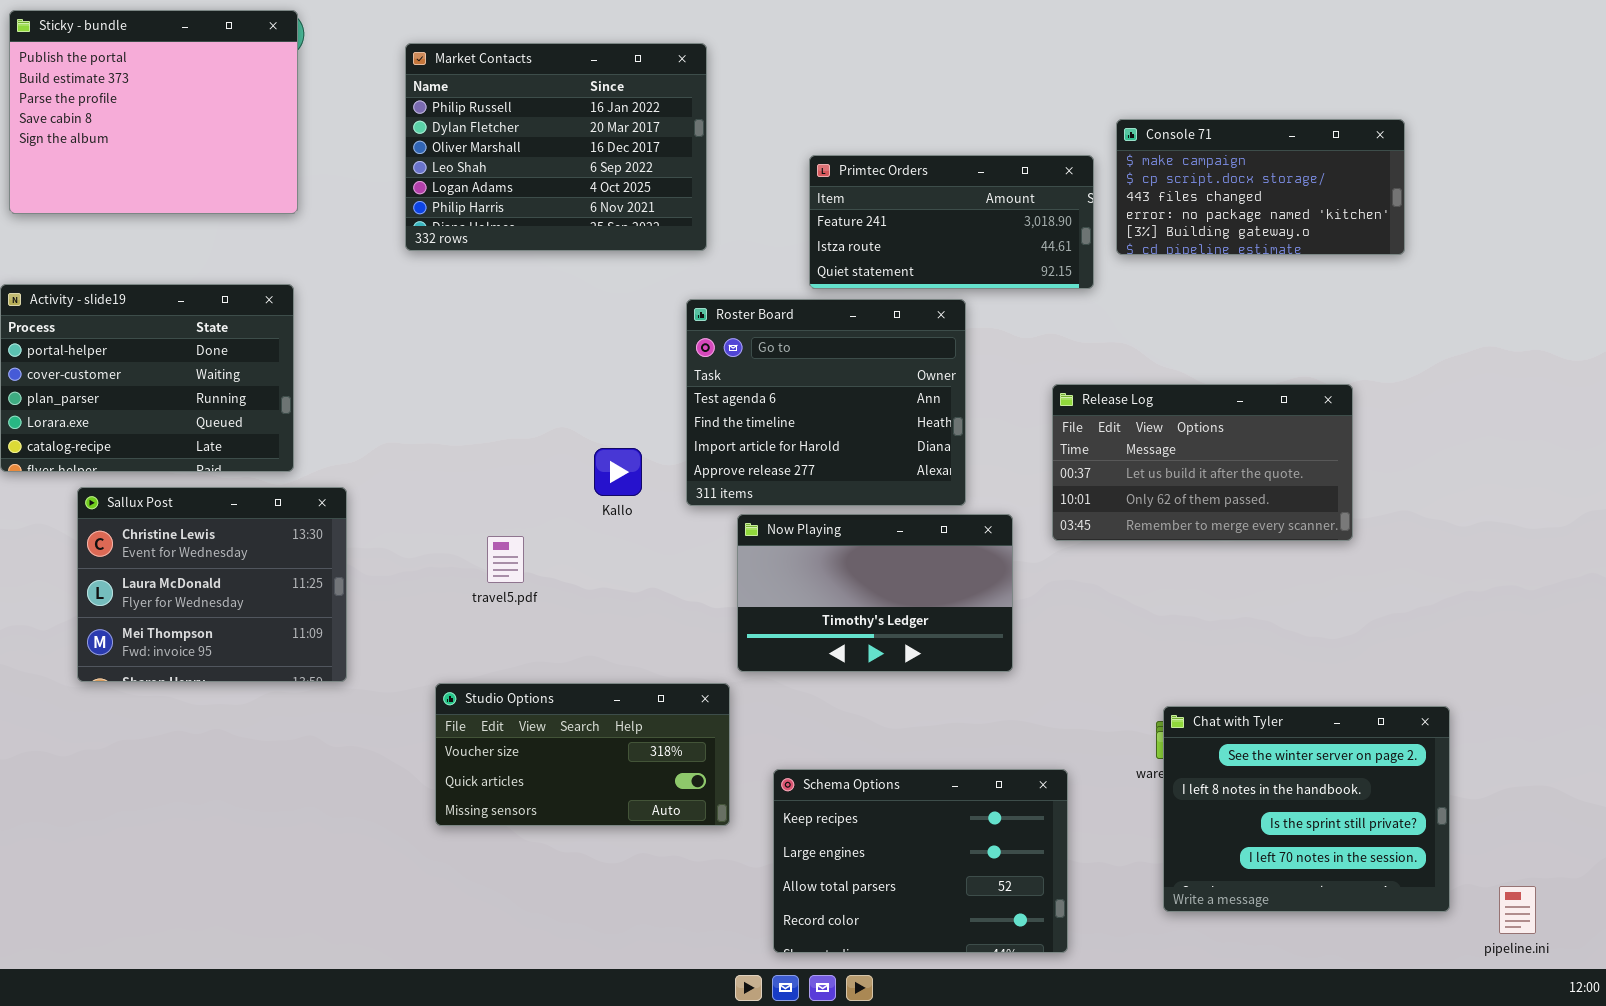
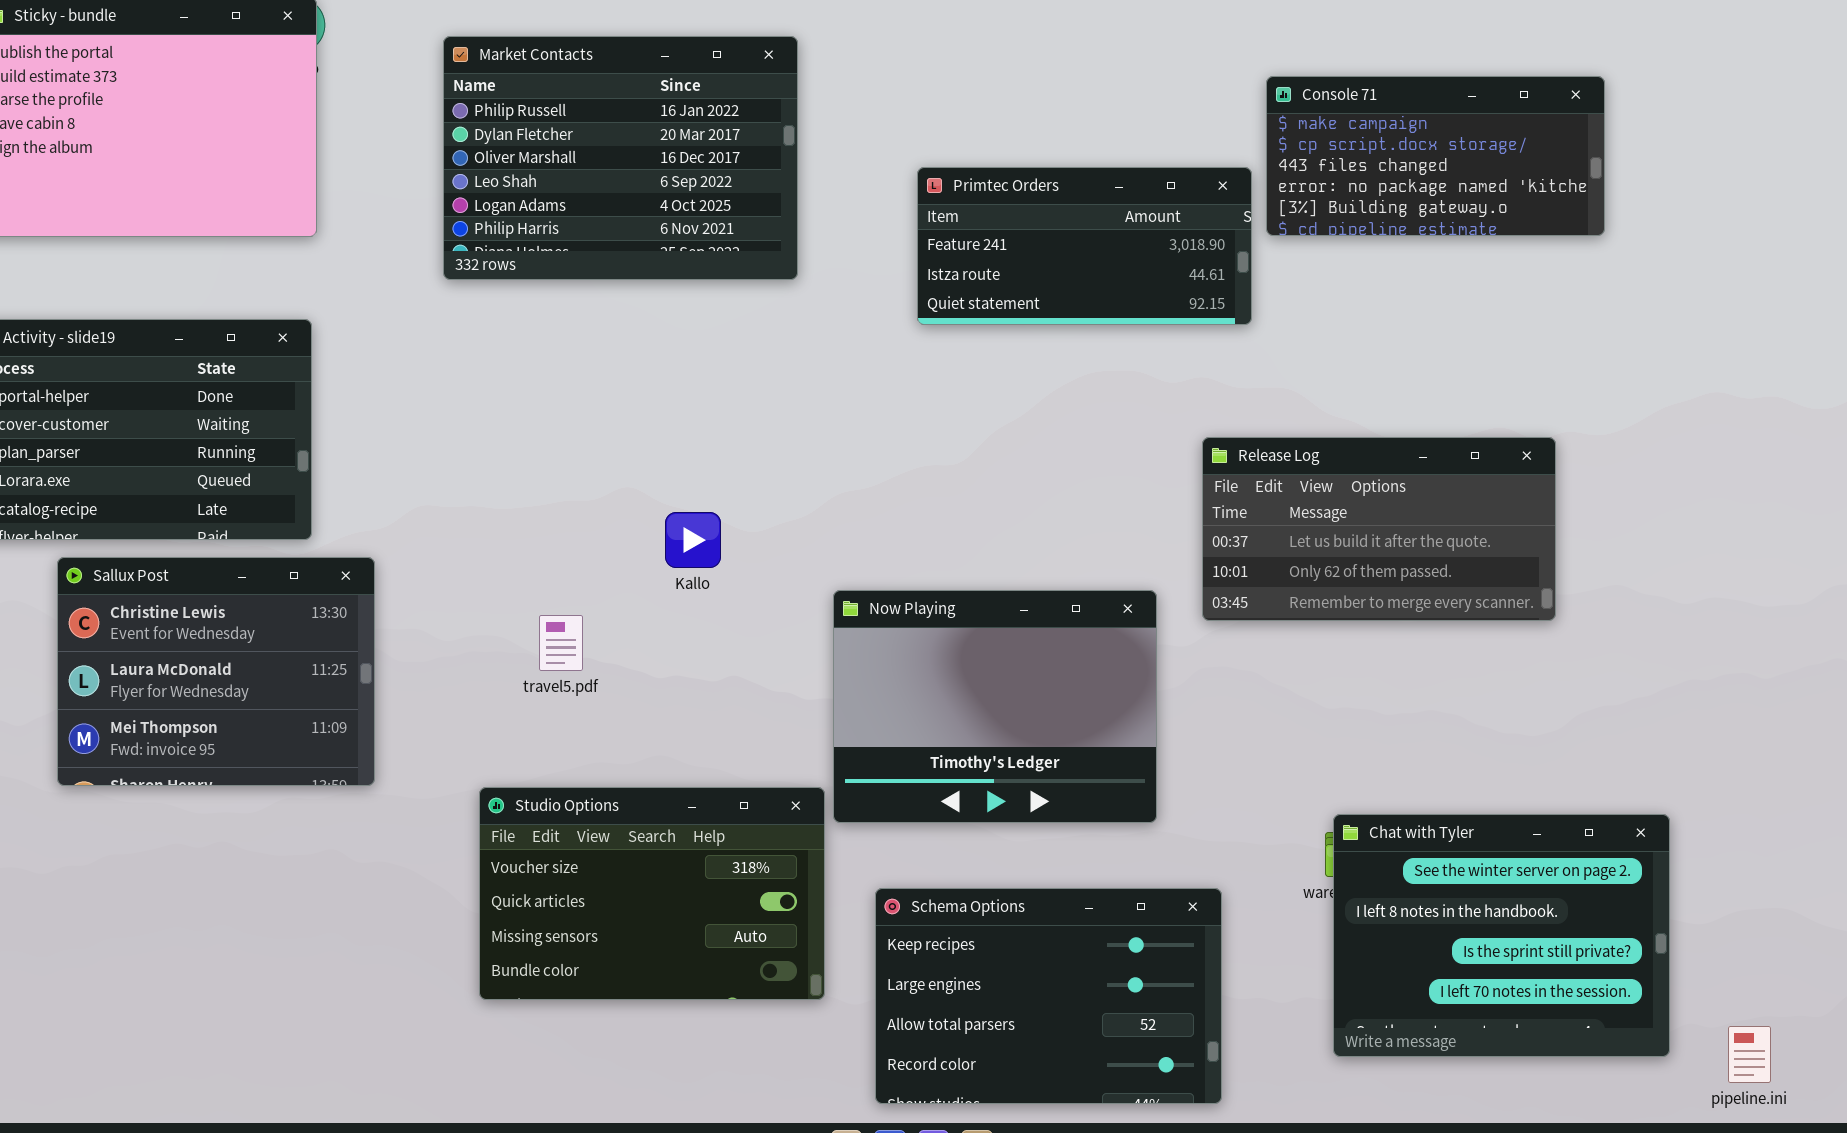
Console 71: [1116,119,1405,255] -> [1266,76,1605,236], moved
Roster Board: [686,299,966,506] -> none, closed
Now Playing: [737,514,1013,672] -> [833,590,1157,823], resized
Studio Options: [435,683,730,826] -> [479,787,825,1000], resized

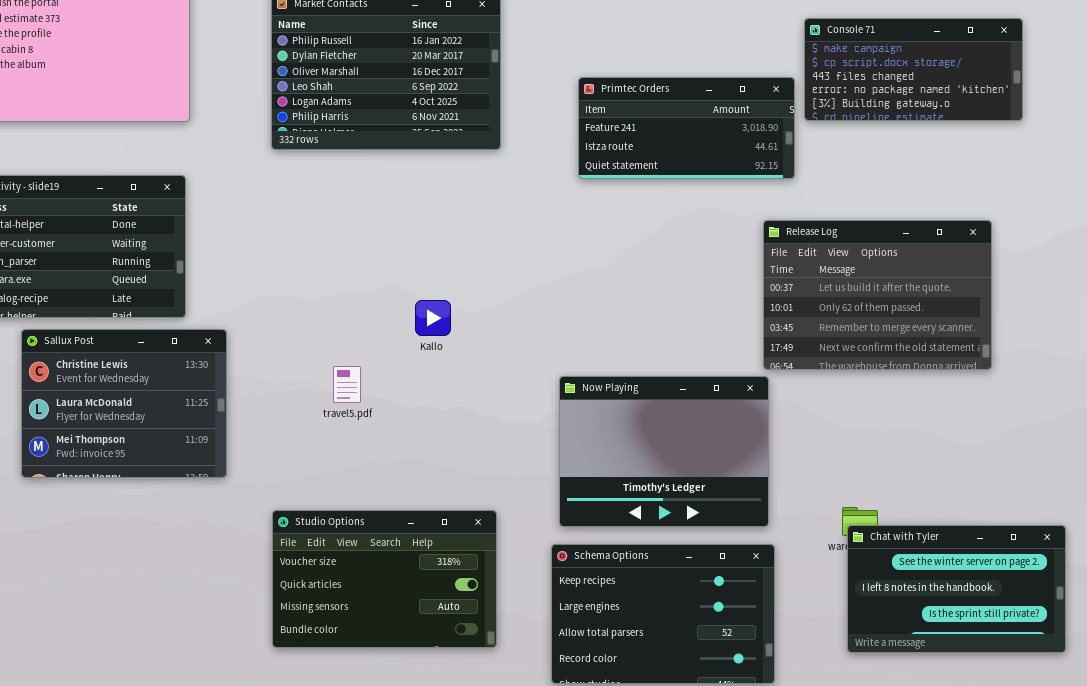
Release Log: [1202,437,1556,621] -> [763,220,992,370], resized
Now Playing: [833,590,1157,823] -> [559,376,769,527], moved
Studio Options: [479,787,825,1000] -> [272,510,497,648], moved
Chat with Tyler: [1333,814,1670,1057] -> [847,525,1066,653], resized

